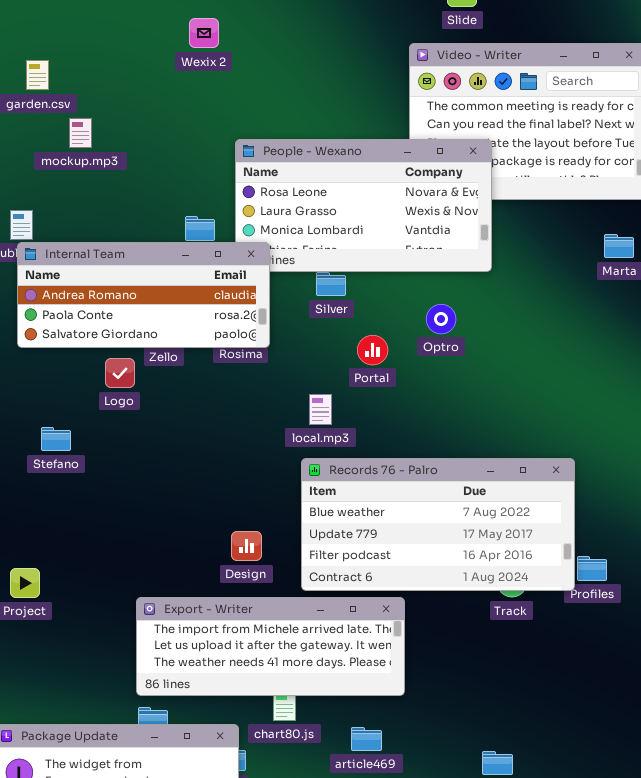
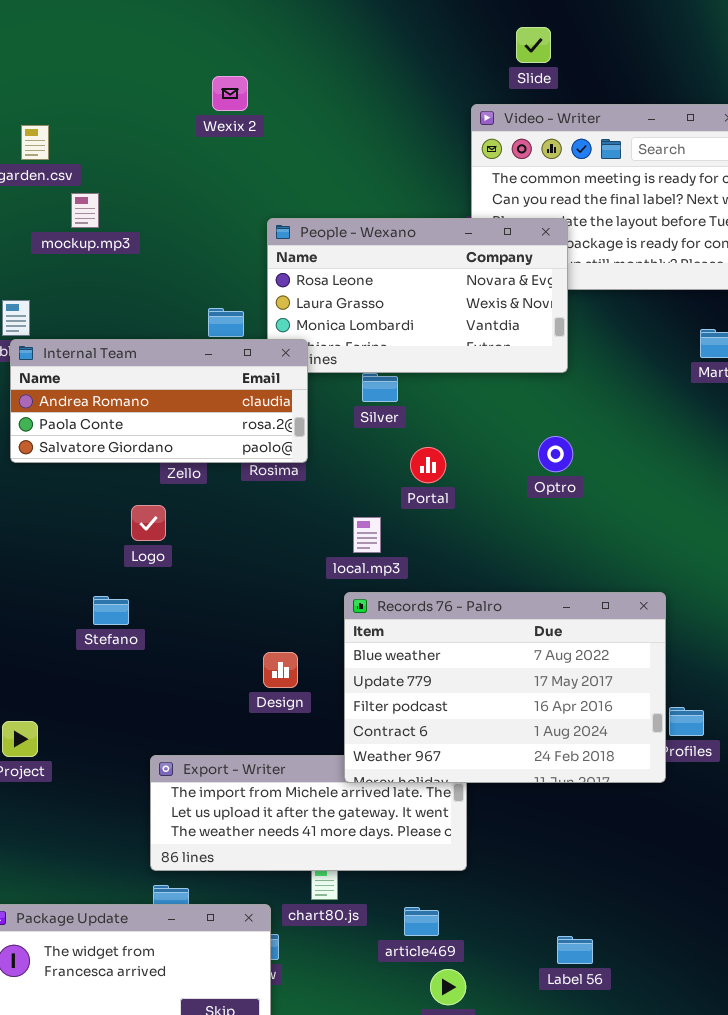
Optro: [426,304,456,334] -> [538,436,573,472], moved
Logo: [105,358,135,388] -> [131,505,166,541], moved
Stefano: [41,427,71,451] -> [93,596,129,625], moved
Records 76 - Palro: [301,458,575,591] -> [344,592,666,783], resized
Design: [231,531,262,561] -> [263,652,298,688], moved

